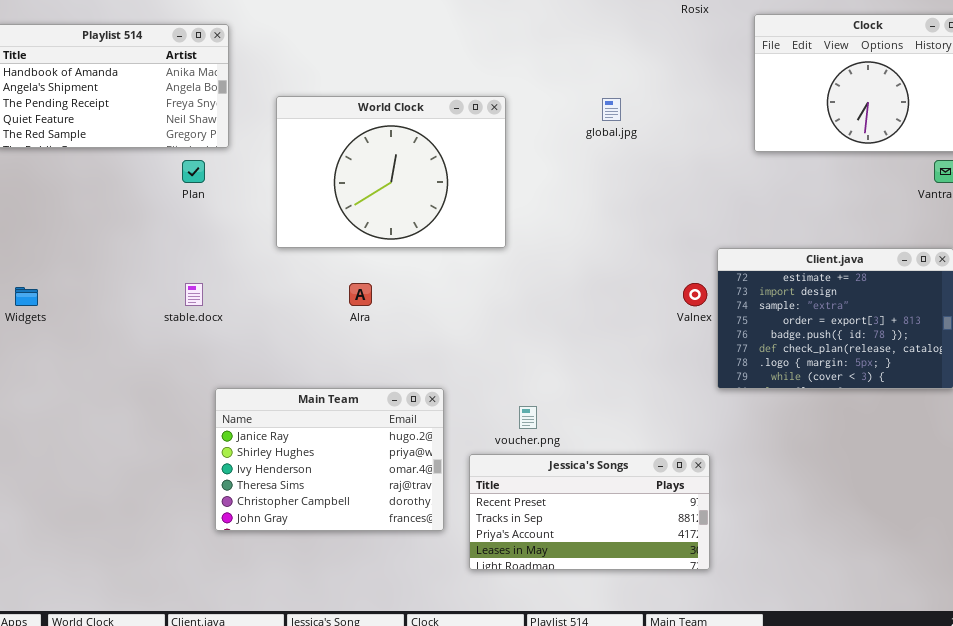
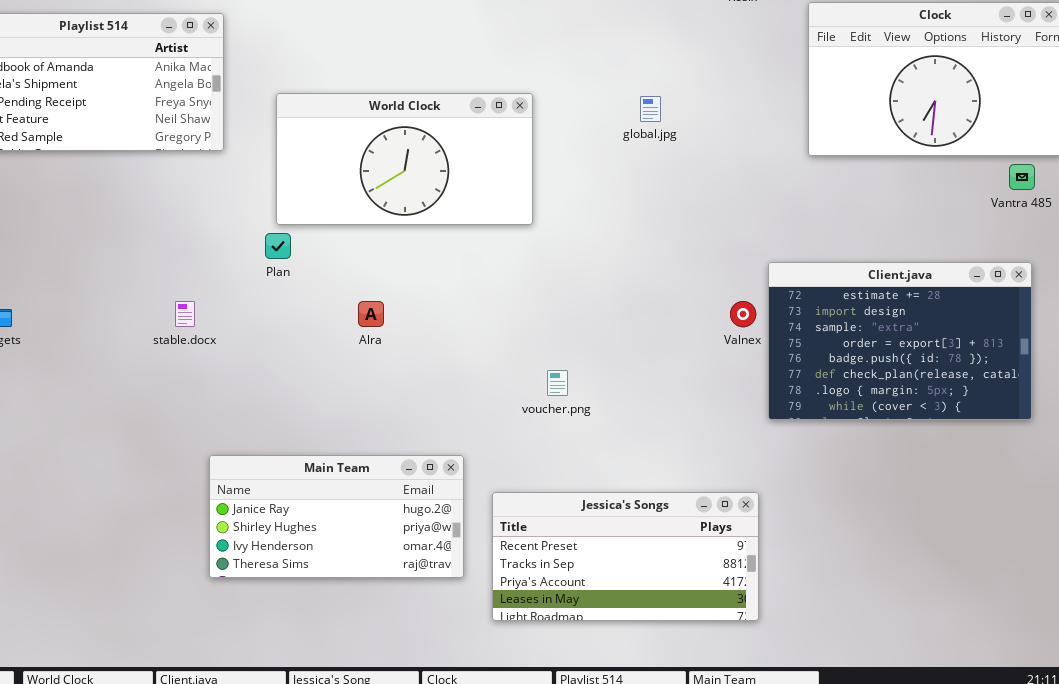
World Clock: [276,96,506,248] -> [276,93,533,225], resized
Plan: [182,160,205,183] -> [265,233,291,259], moved
Main Team: [215,388,444,531] -> [209,455,464,578], resized
voucher.png: [519,406,537,429] -> [547,370,568,396], moved

